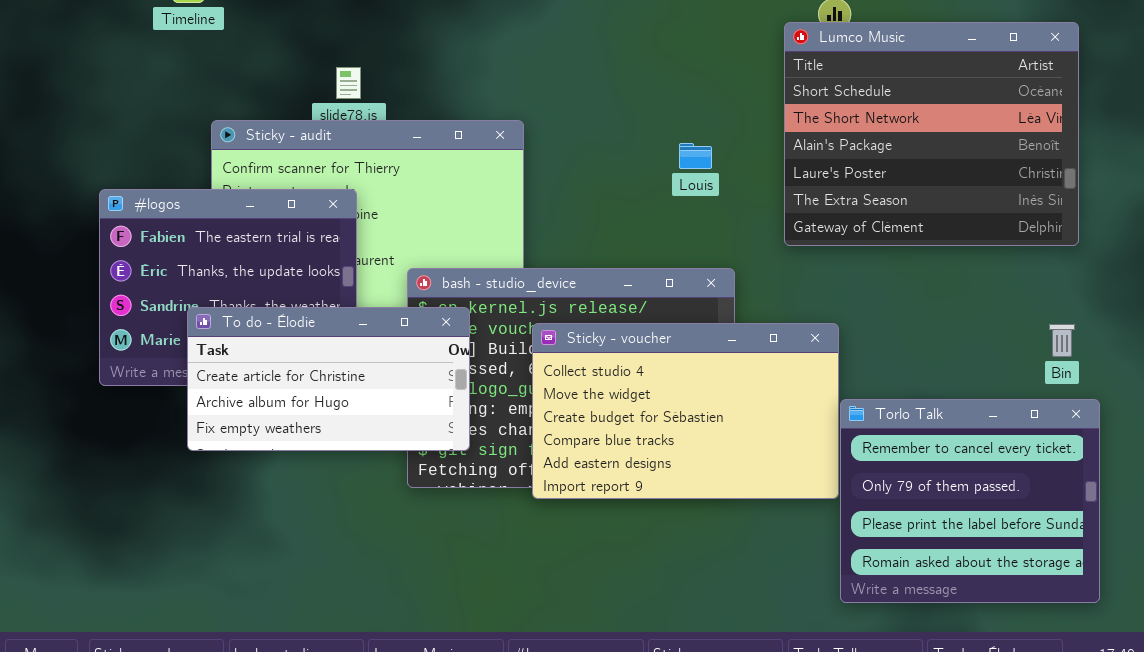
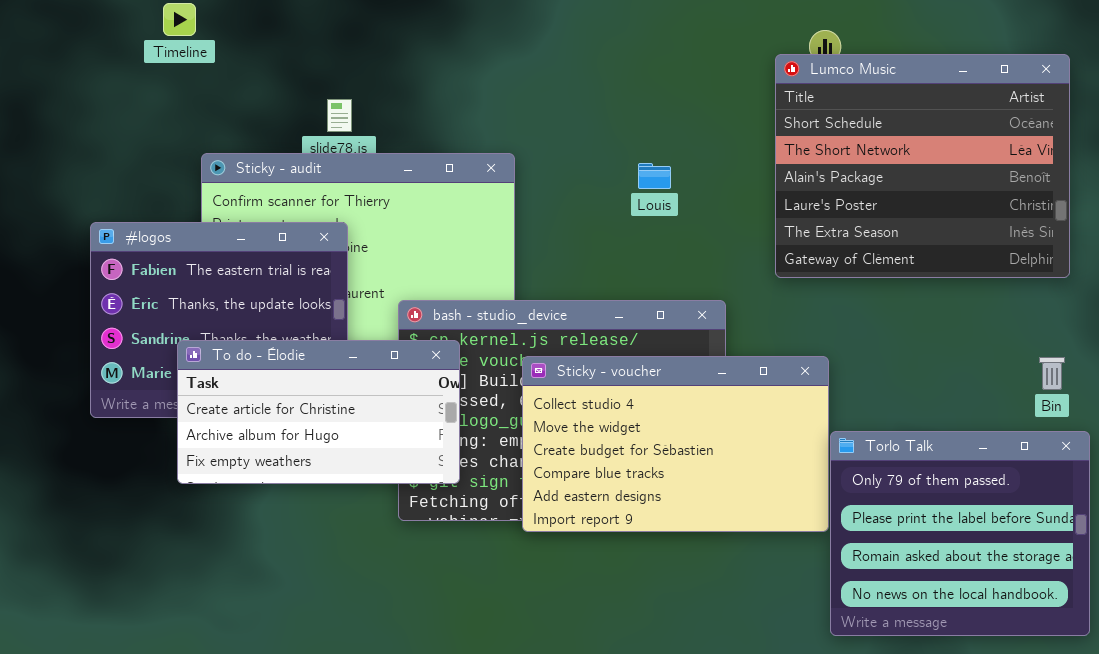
Louis: [679,143,712,169] -> [638,163,671,189], moved
Torlo Talk: [840,399,1100,603] -> [830,431,1090,636], scrolled down 1 row

